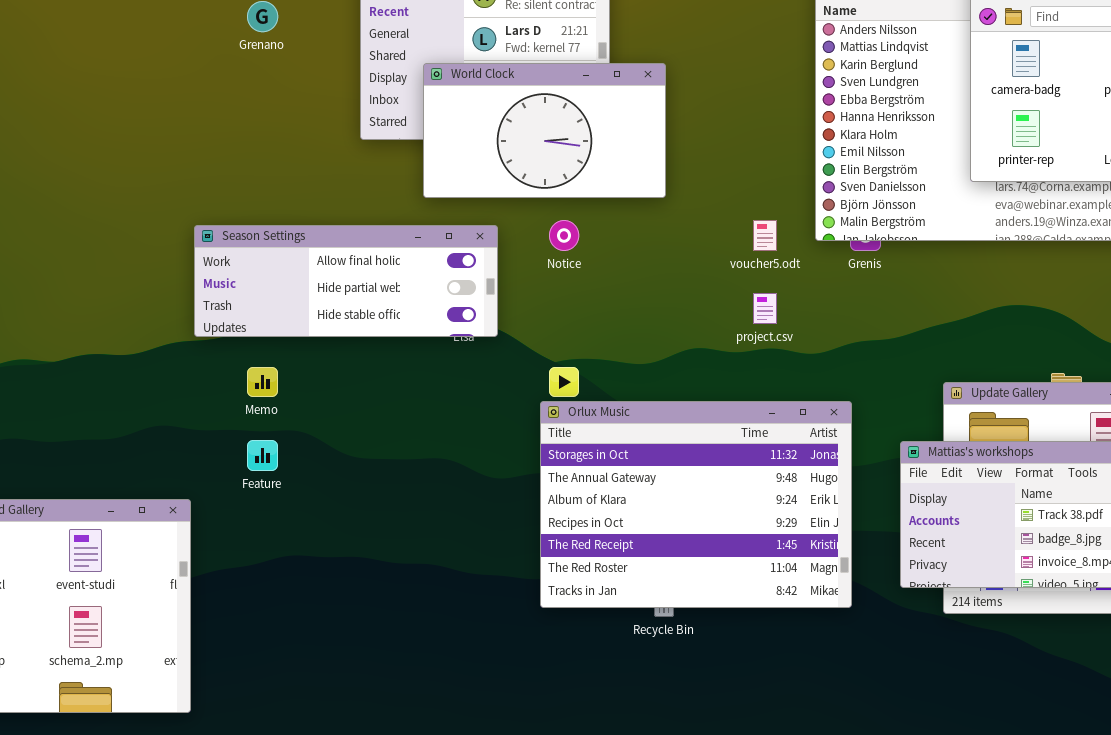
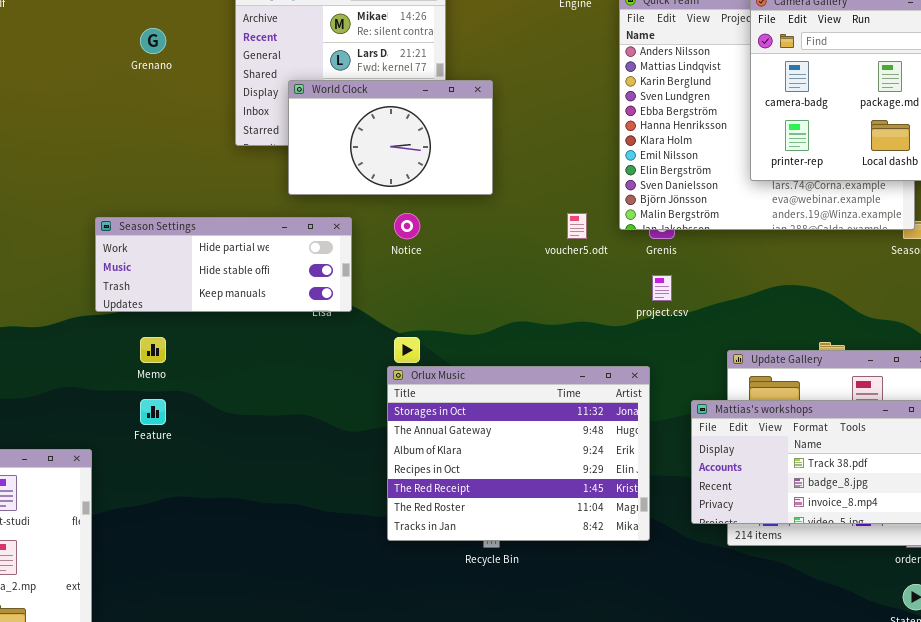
Season Settings: [194,225,498,337] -> [95,217,352,312], scrolled down 1 row
project.csv: [753,293,777,324] -> [652,275,672,301], moved

